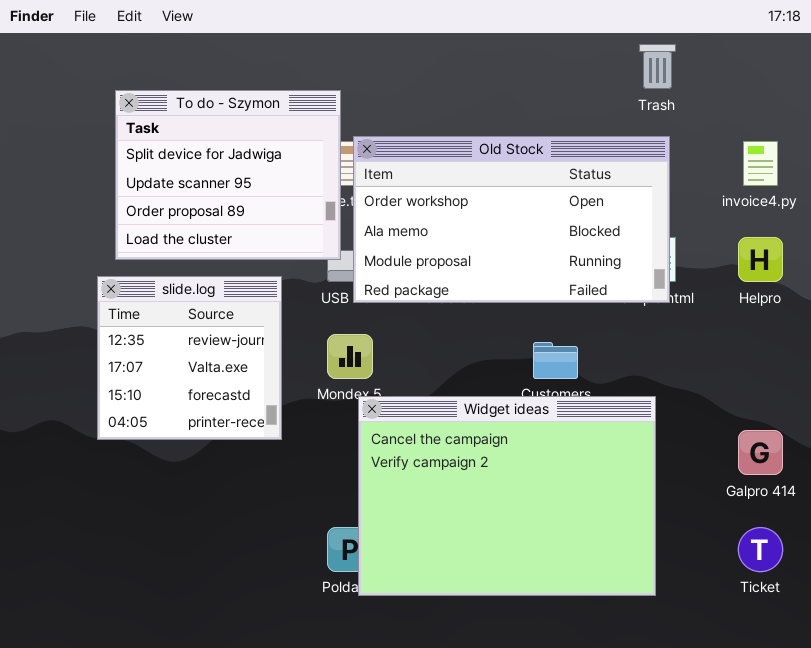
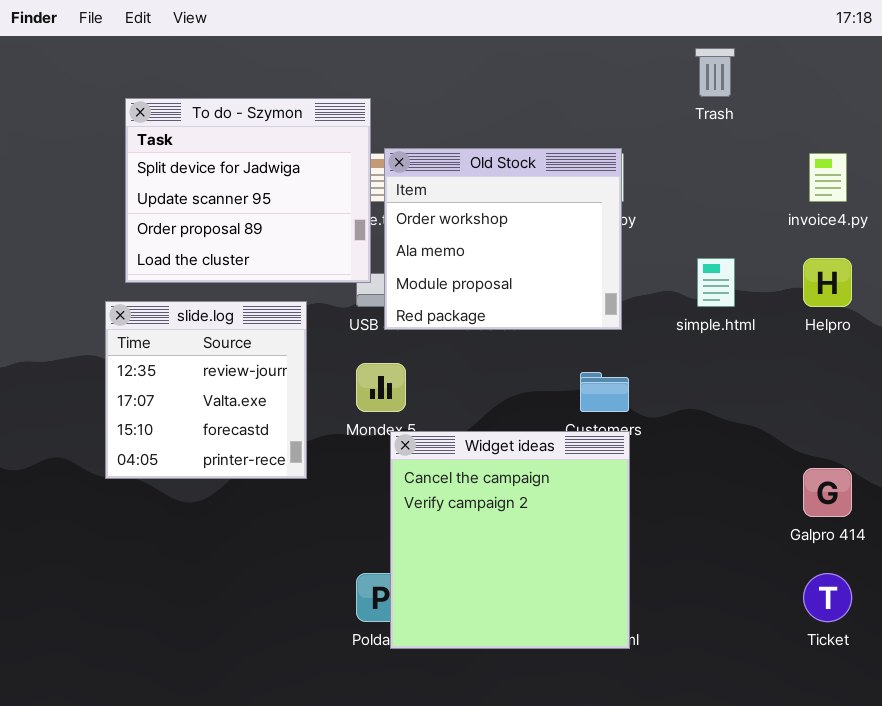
Old Stock: [353,136,670,303] -> [384,148,622,330], resized
Widget ideas: [358,396,656,596] -> [390,431,630,649], resized

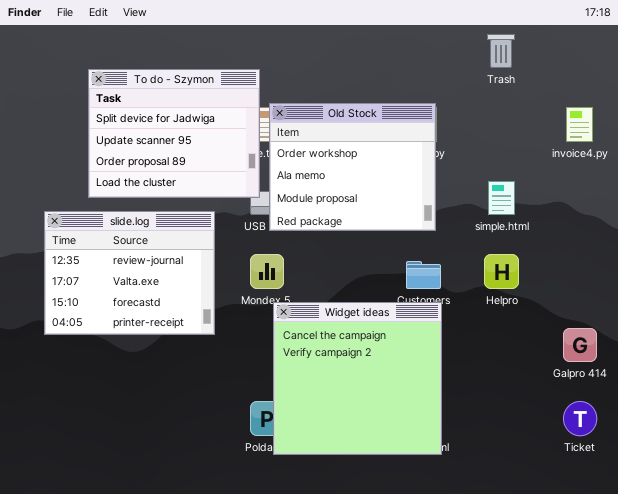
Helpro: [803,258,852,307] -> [484,254,519,289], moved
slide.log: [105,301,307,479] -> [44,211,215,335], resized

